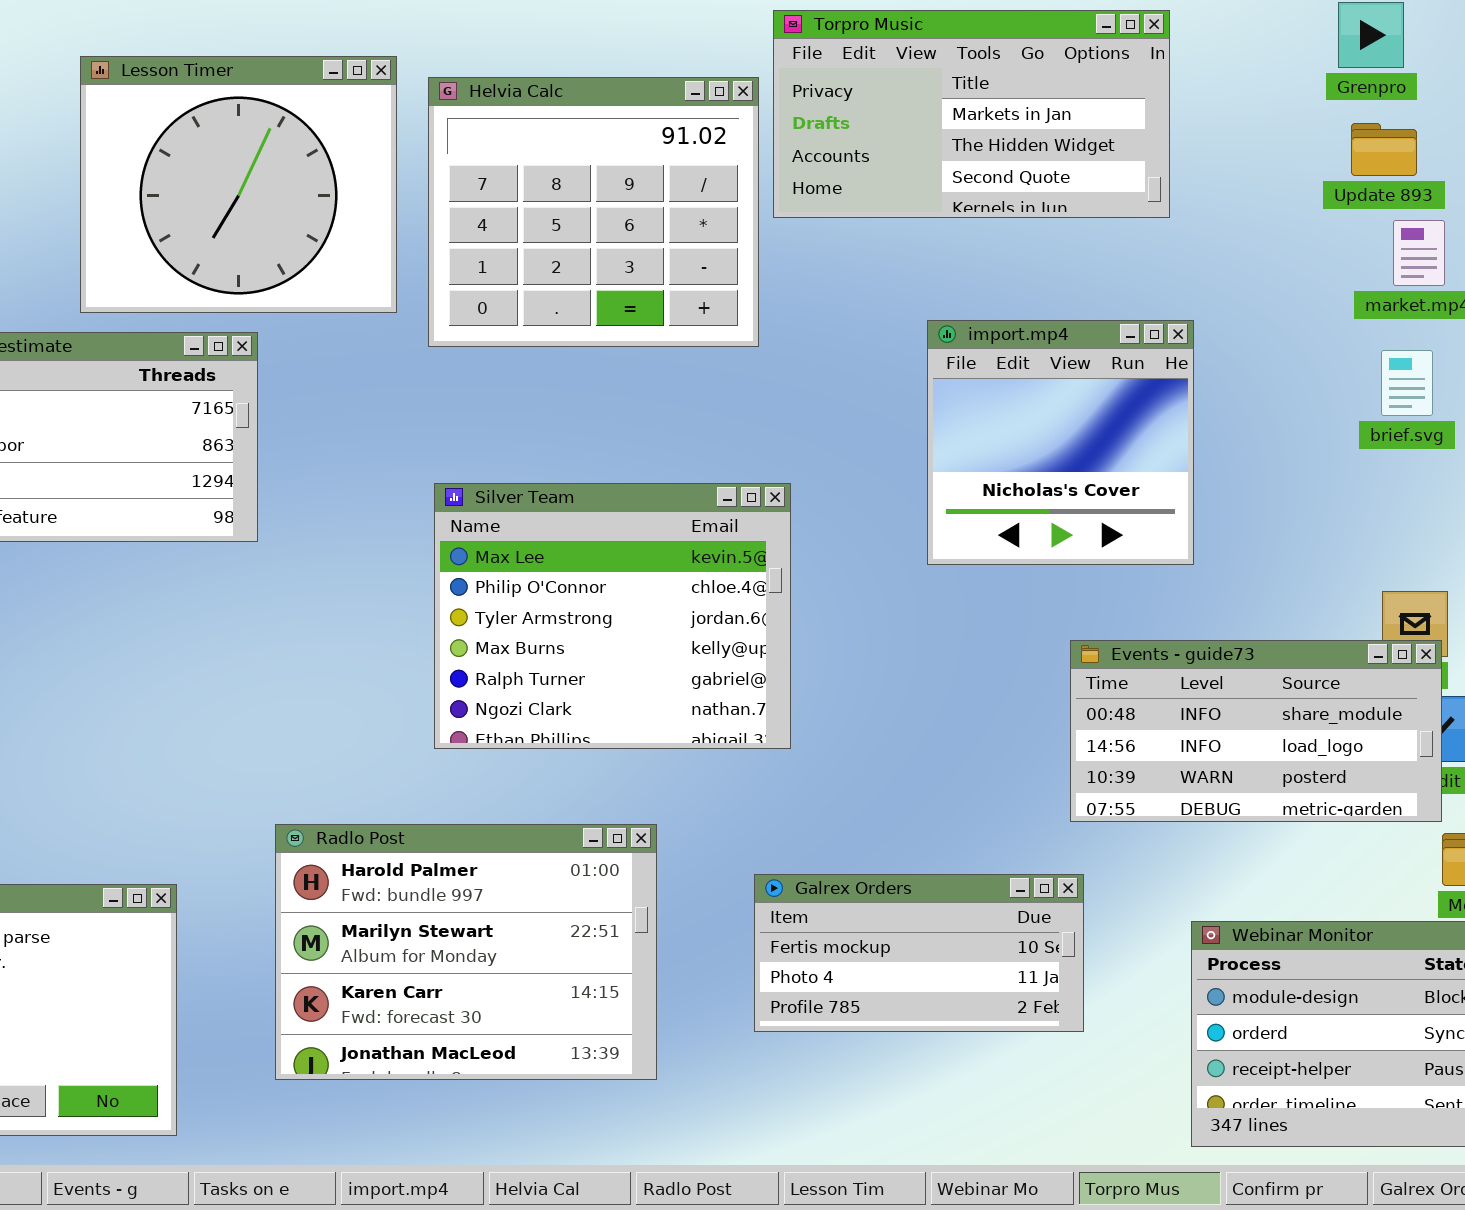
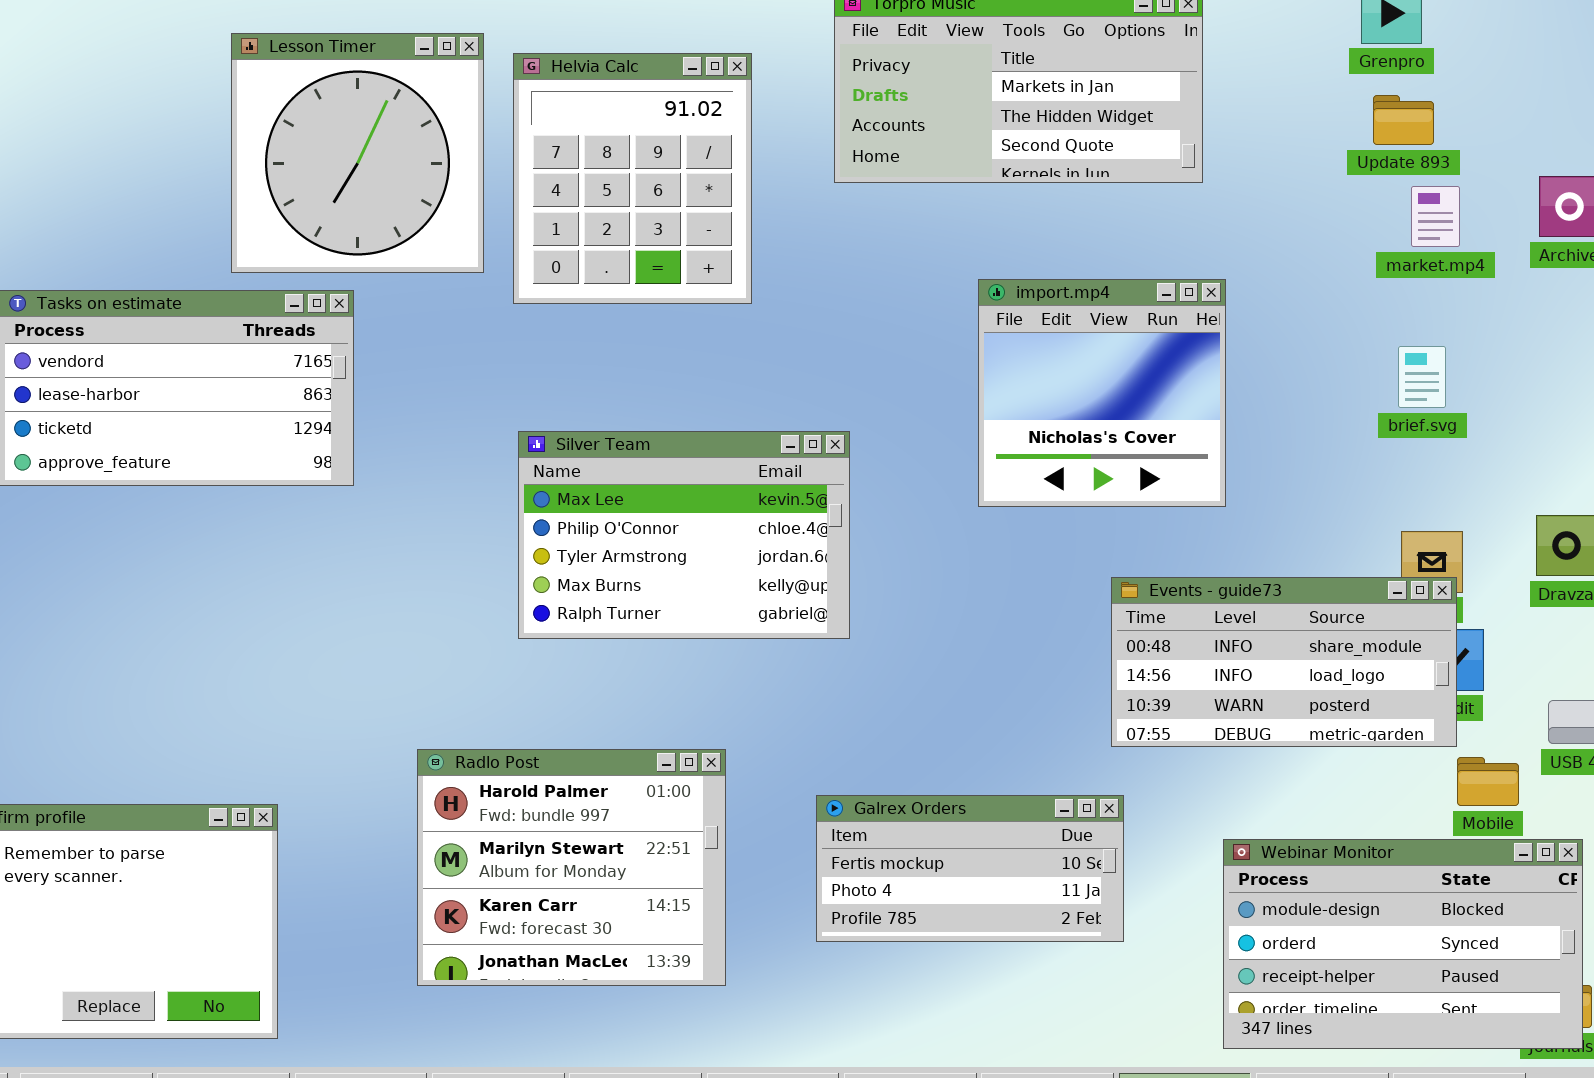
Lesson Timer: [80,56,397,313] -> [231,33,484,273], resized
Helvia Calc: [428,77,759,347] -> [513,53,752,304], resized
brief.svg: [1381,350,1433,416] -> [1398,346,1446,408], moved
Silver Team: [434,483,791,749] -> [518,431,850,639], resized
Radlo Post: [275,824,657,1080] -> [417,749,726,986], resized

